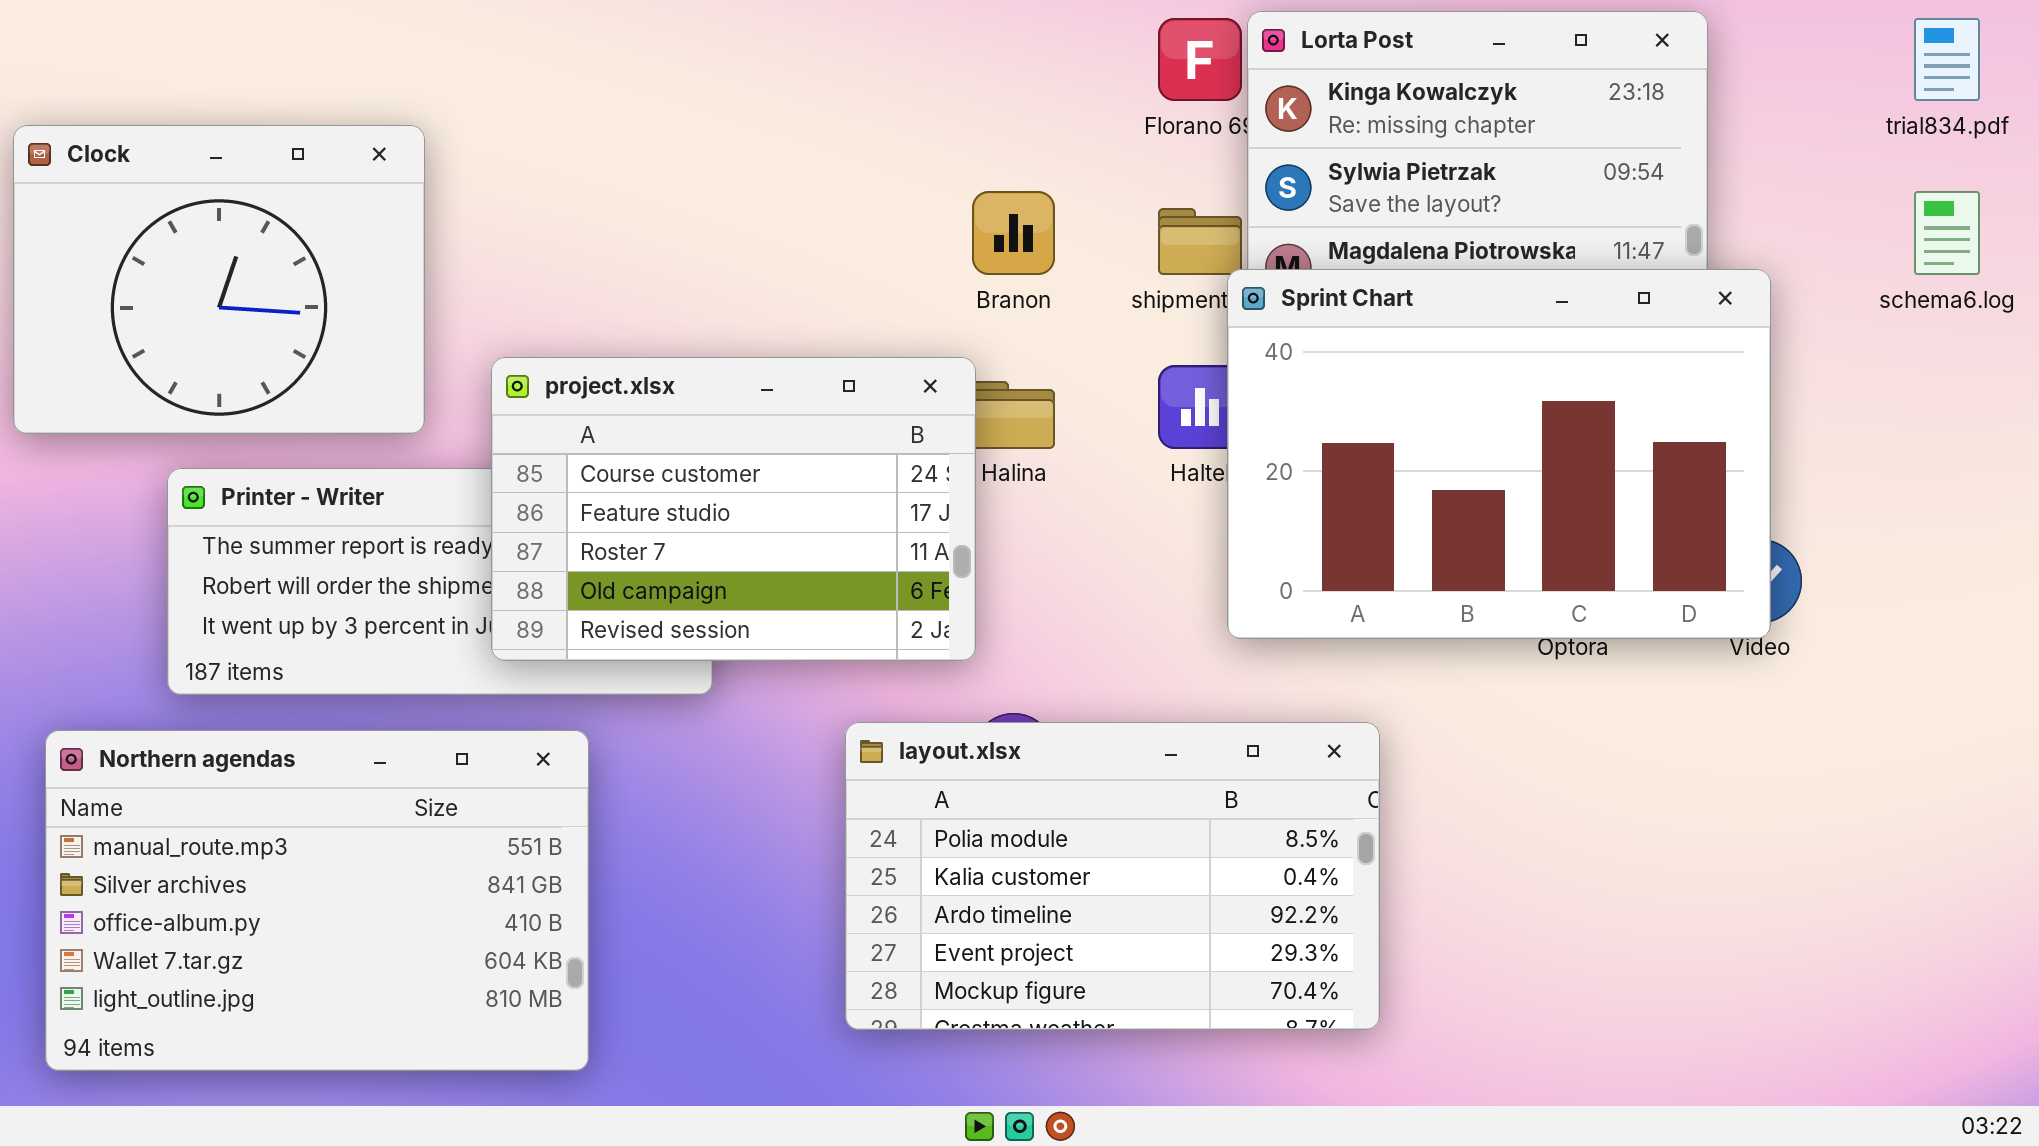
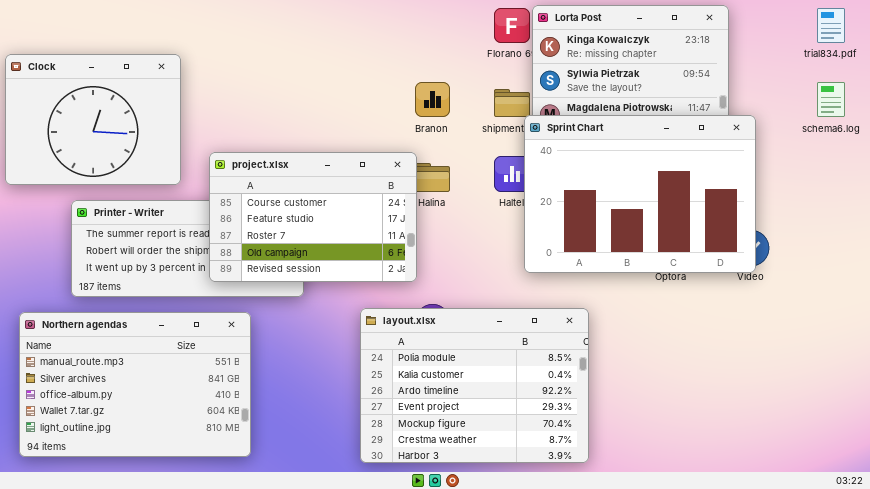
layout.xlsx: [845,722,1380,1030] -> [360,308,589,463], resized

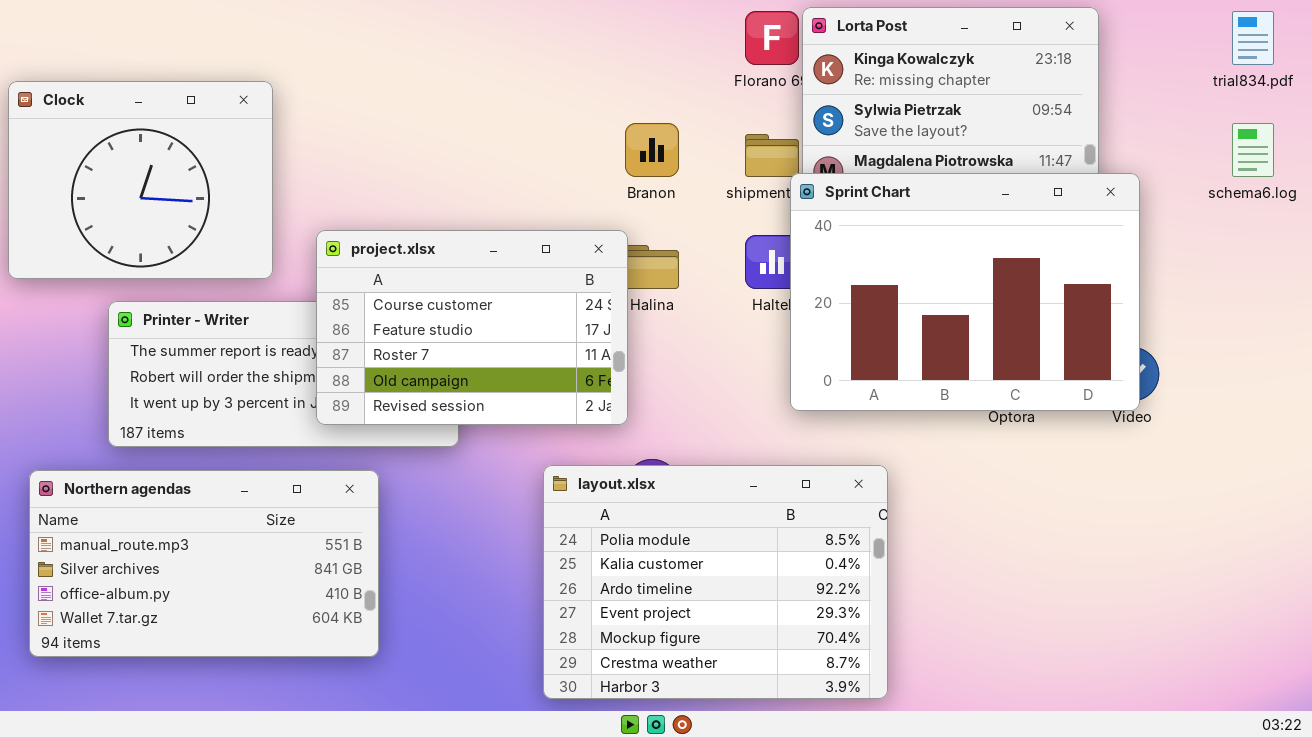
Northern agendas: [19,312,251,457] -> [29,470,379,657], resized

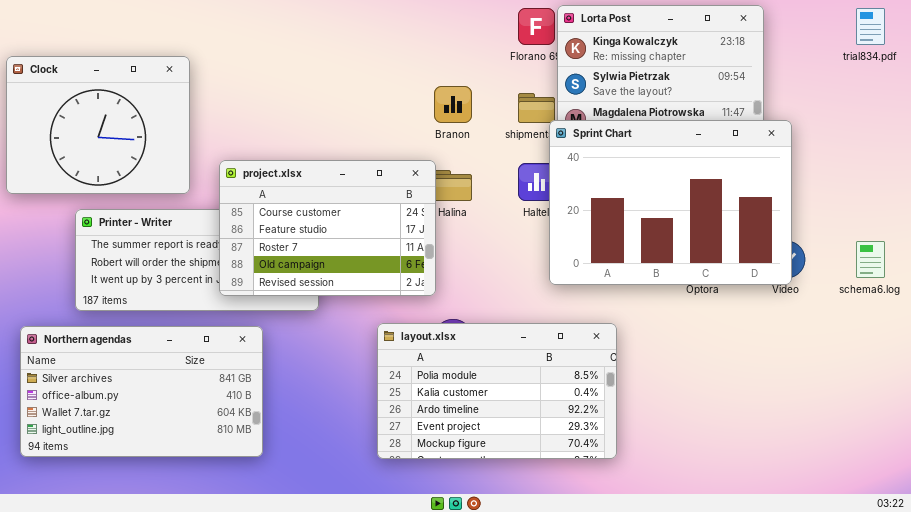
schema6.log: [1232,123,1274,177] -> [856,241,885,278], moved
layout.xlsx: [543,465,888,699] -> [377,323,617,459], resized
Northern agendas: [29,470,379,657] -> [20,326,263,457], scrolled down 1 row

